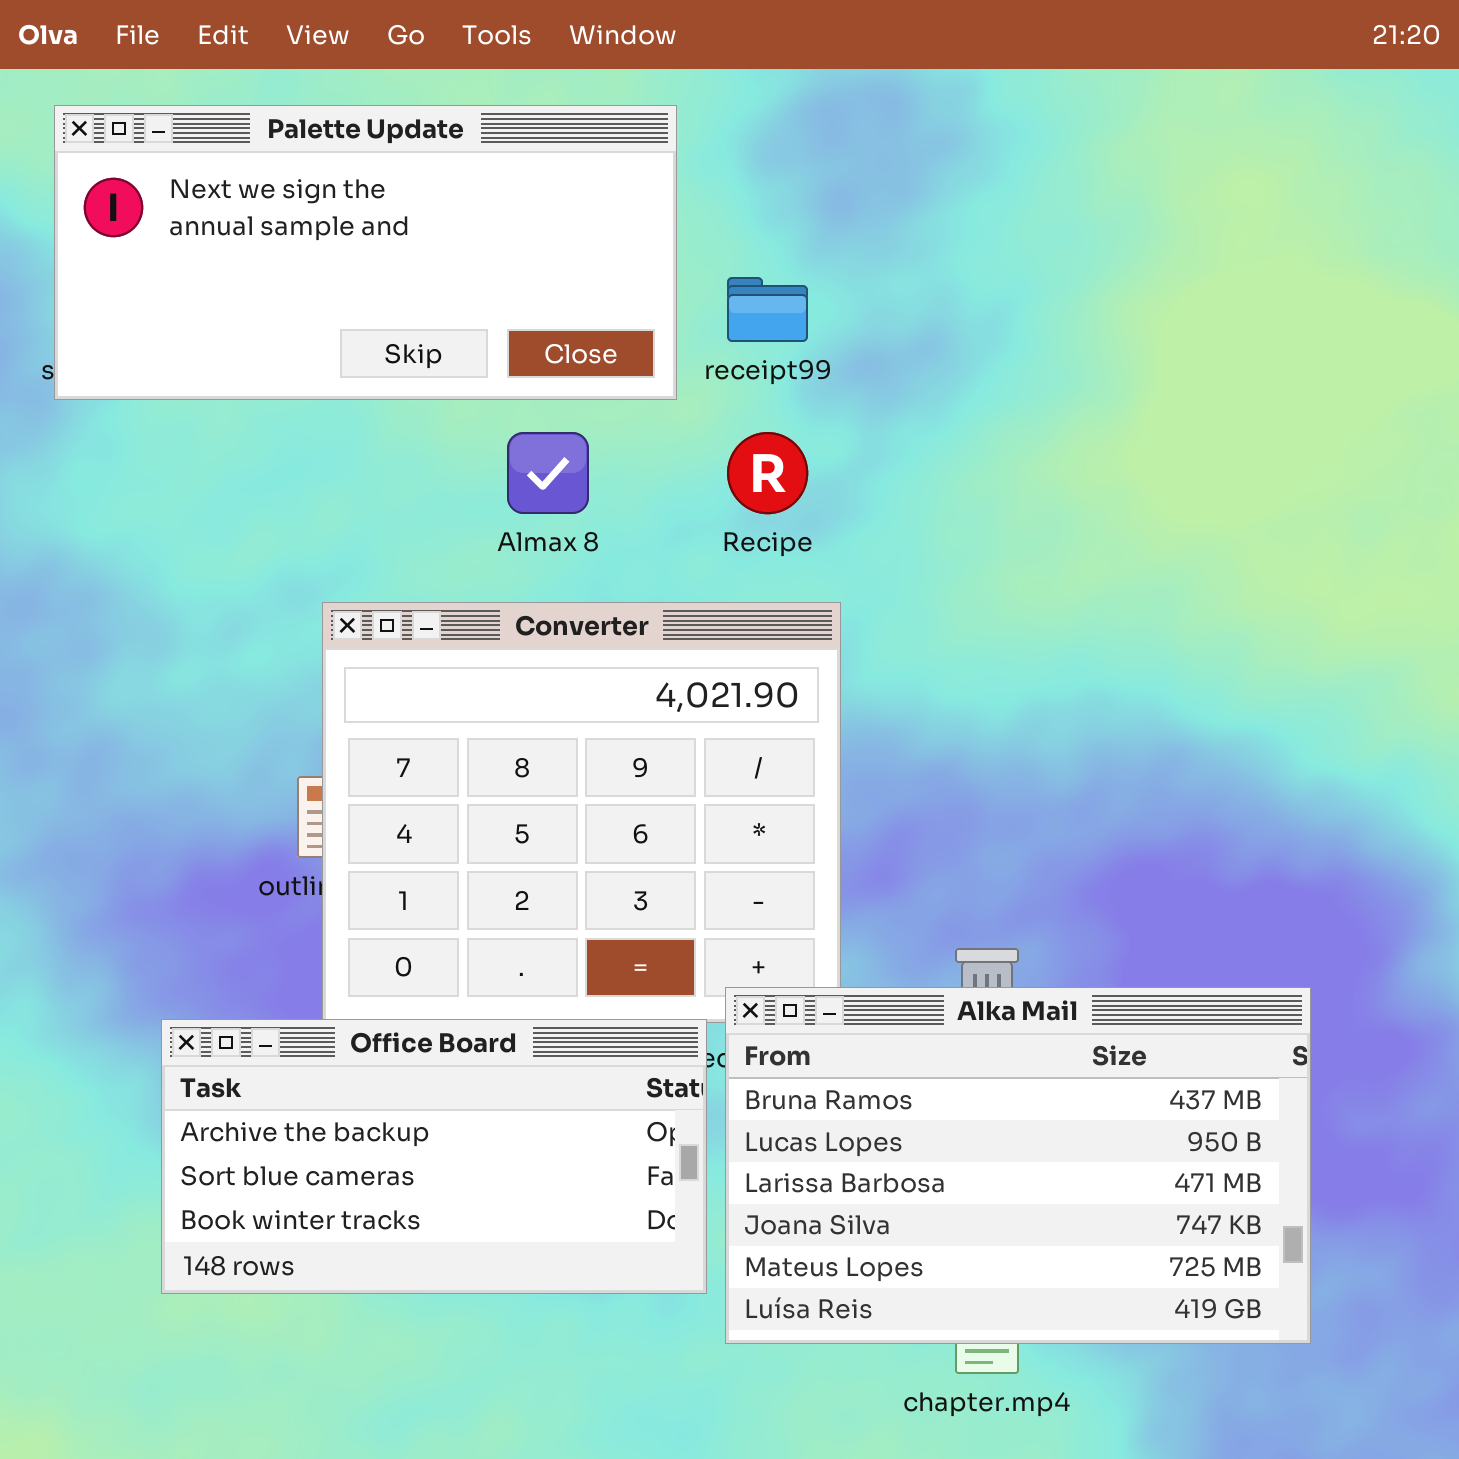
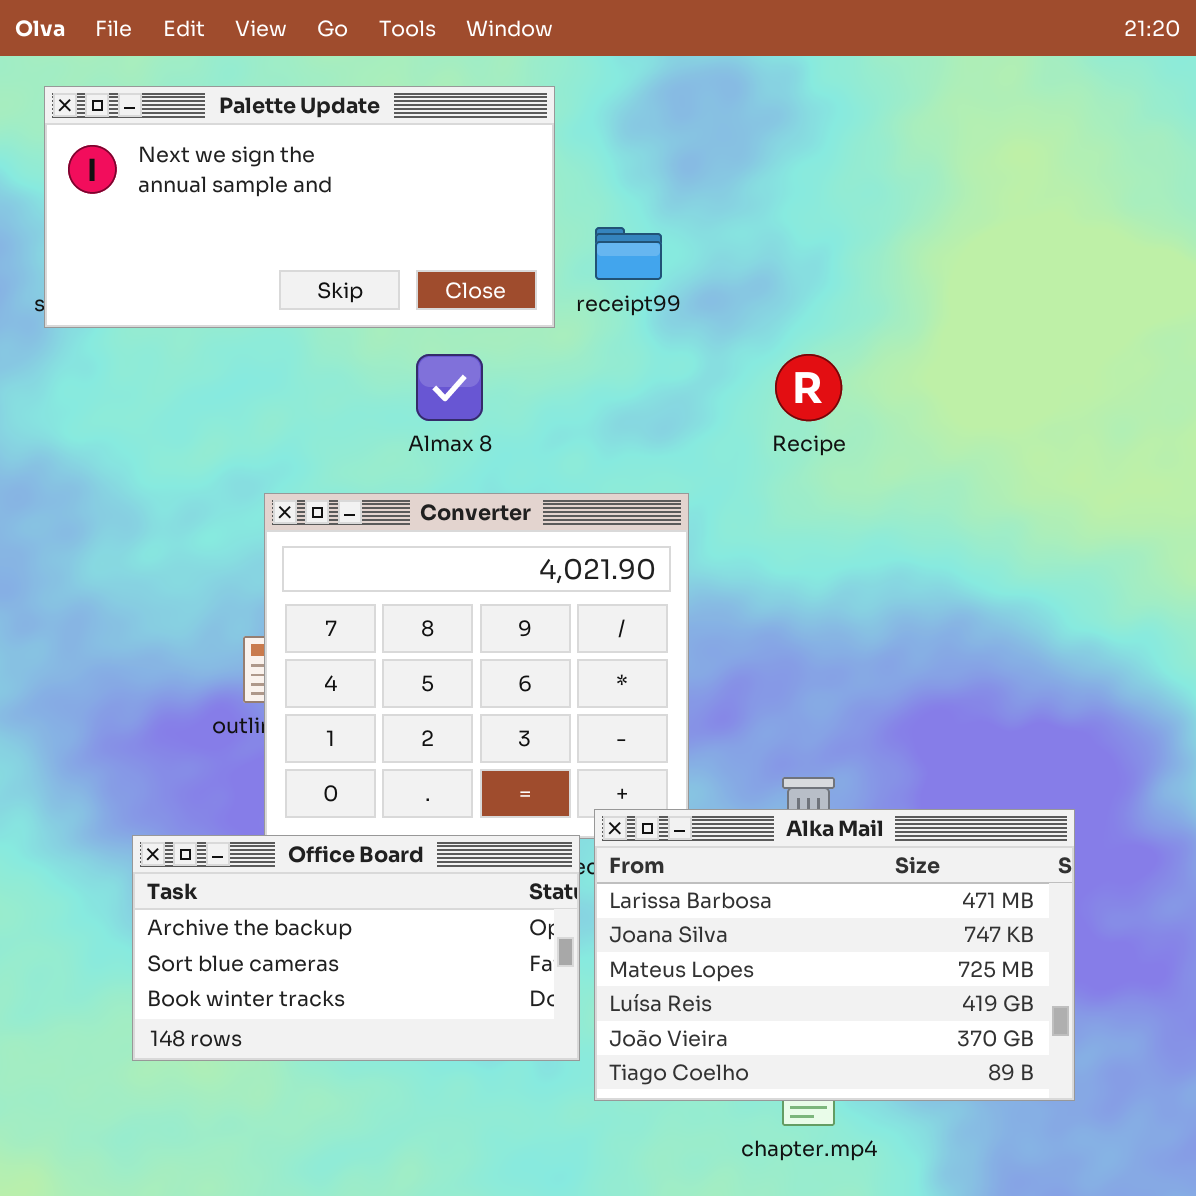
Recipe: [727,432,808,514] -> [775,354,842,421], moved
Alka Mail: [725,987,1311,1344] -> [594,809,1075,1101], scrolled down 2 rows

